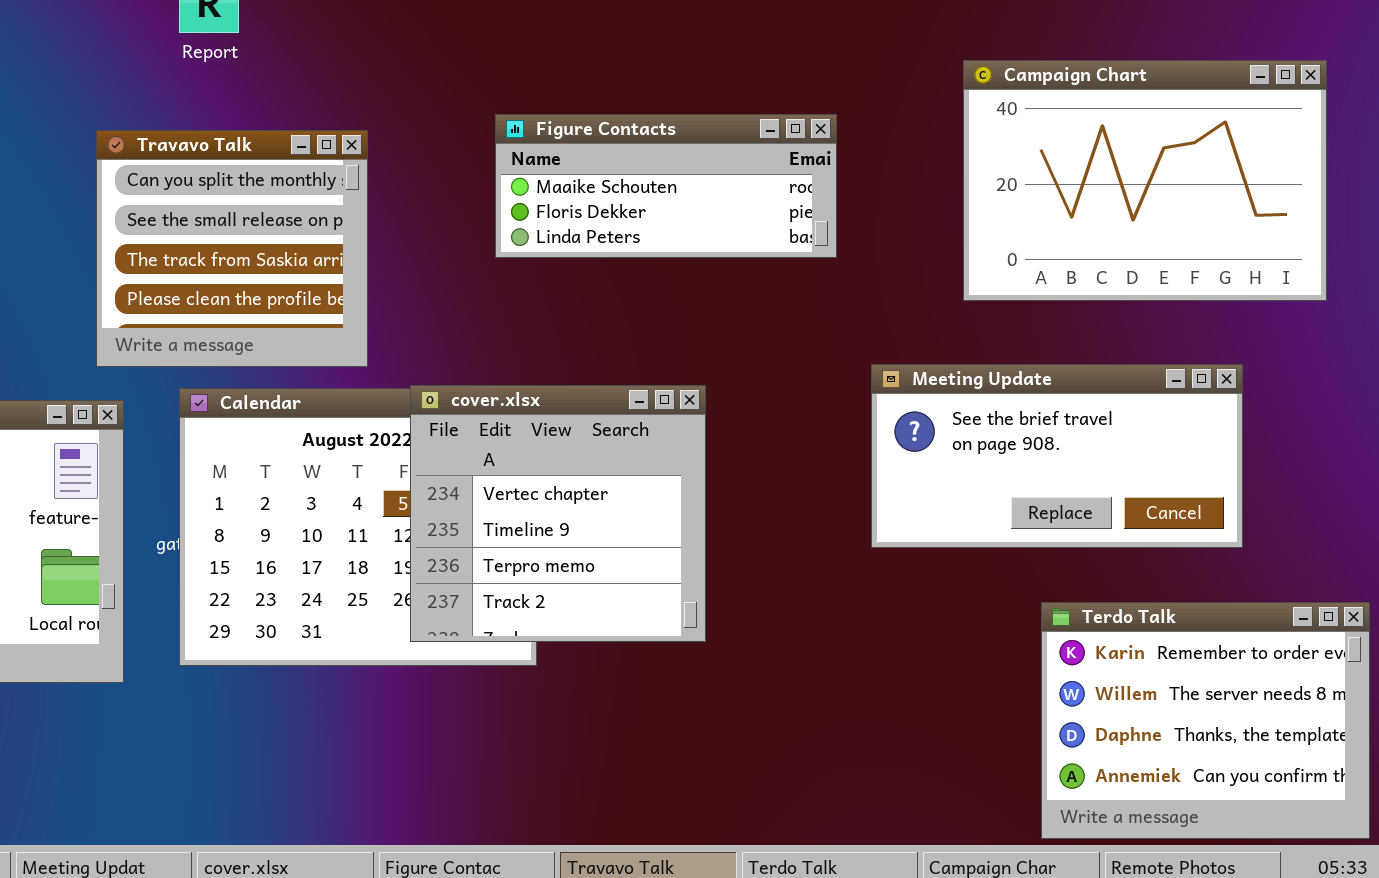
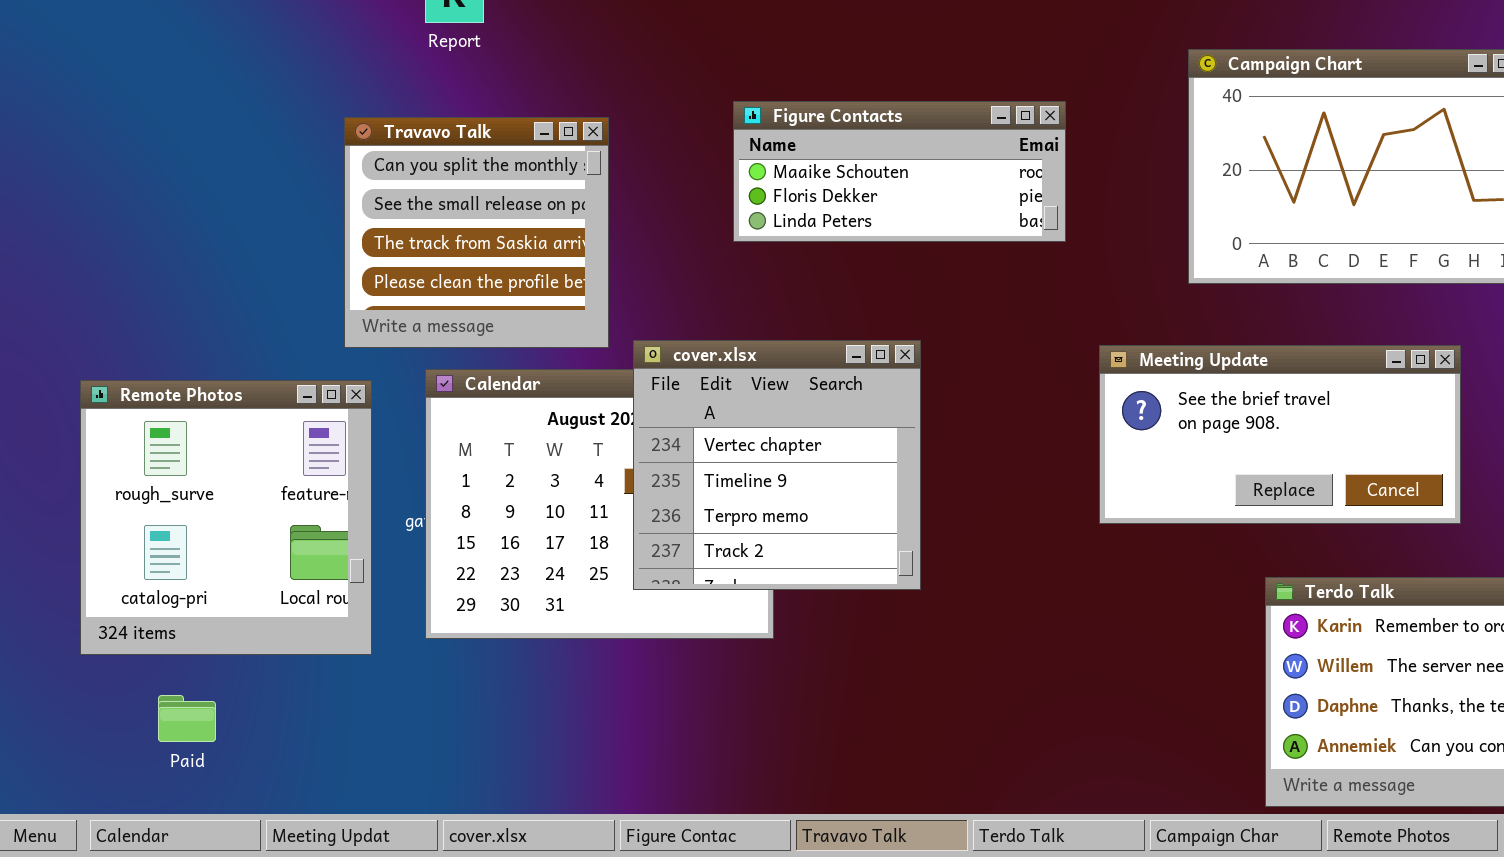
cover.xlsx: [410,385,706,642] -> [633,340,921,590], moved

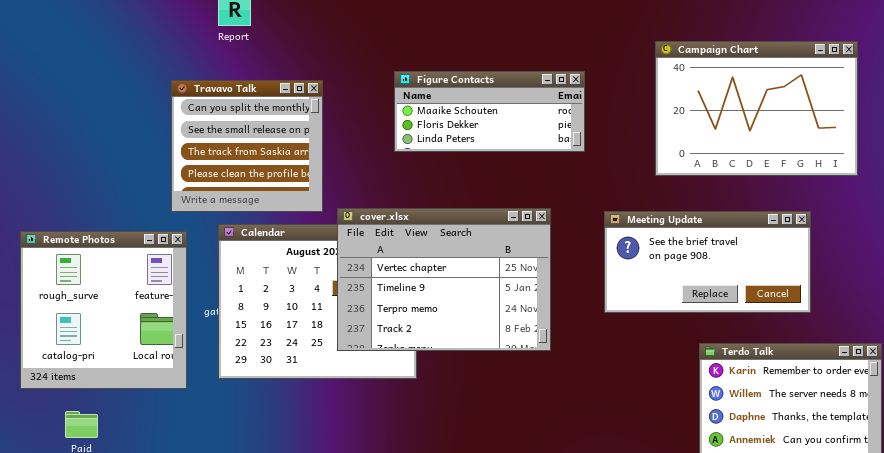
cover.xlsx: [633,340,921,590] -> [337,208,551,351], resized

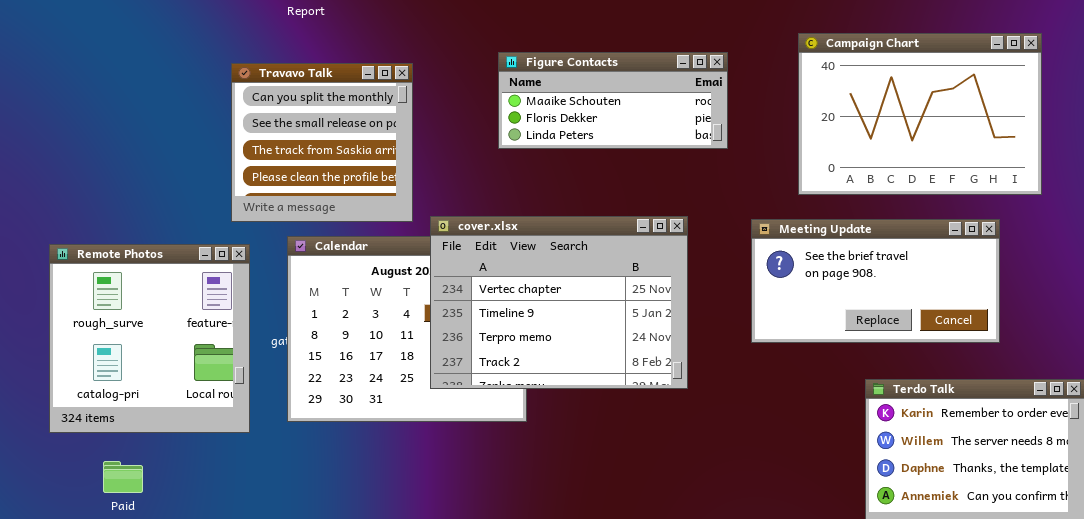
Campaign Chart: [655,41,858,176] -> [798,33,1042,195], moved

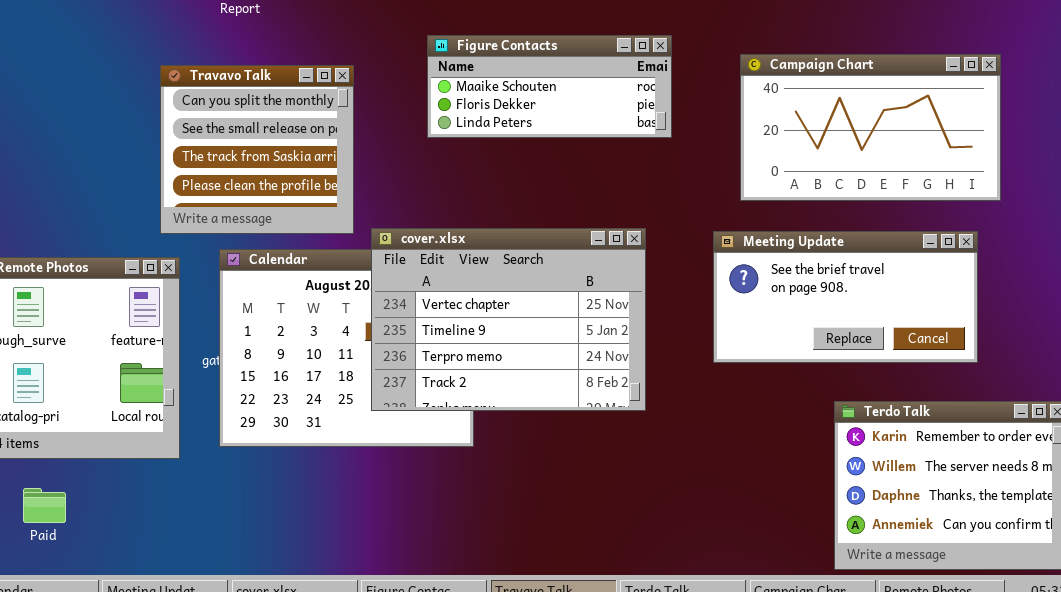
Campaign Chart: [798,33,1042,195] -> [740,54,1001,201], moved, resized
Figure Contacts: [498,52,728,149] -> [427,35,672,138], moved

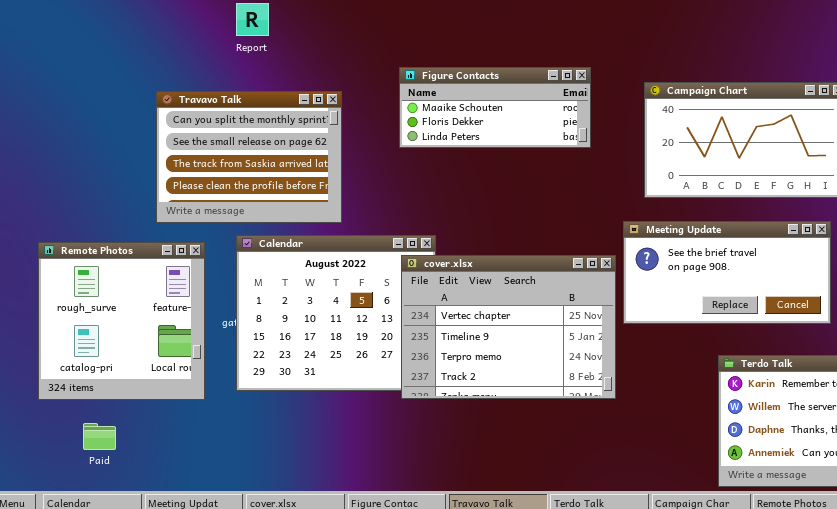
Travavo Talk: [160,65,354,234] -> [156,91,342,223], resized
cover.xlsx: [371,228,646,411] -> [401,255,616,399], moved

